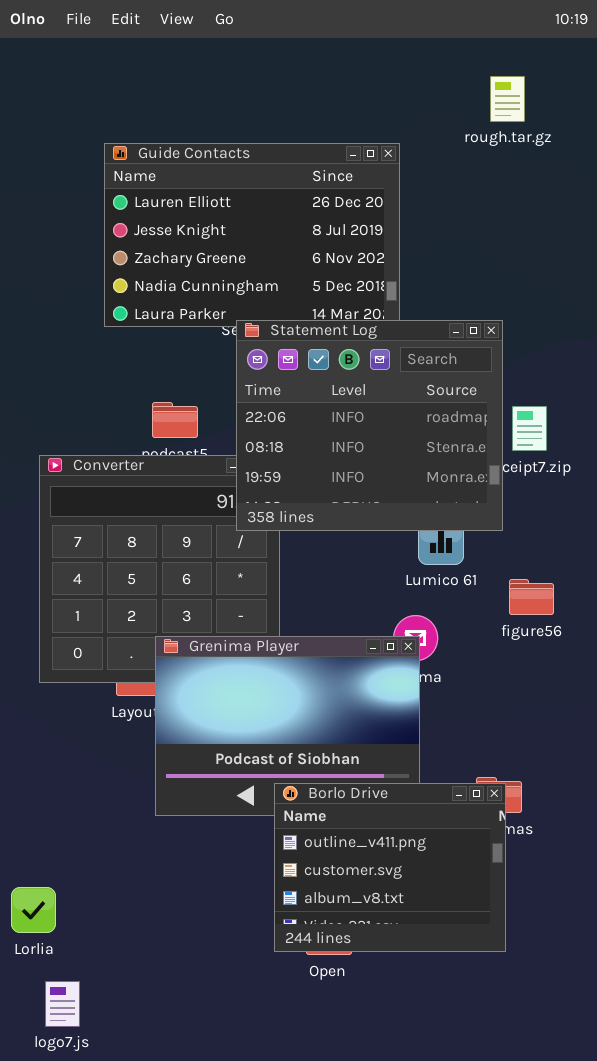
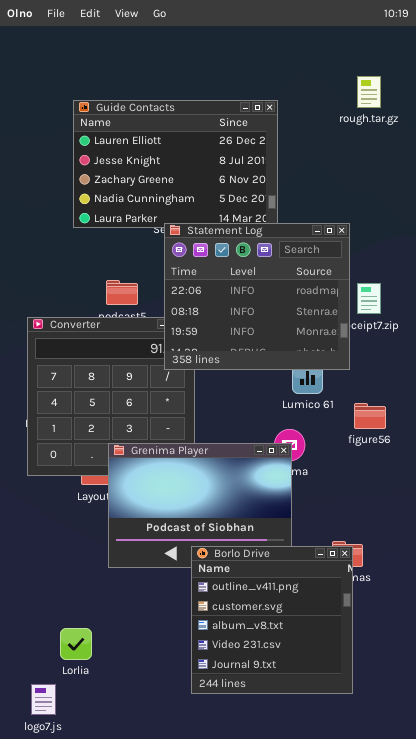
rough.tar.gz: [490,76,525,122] -> [357,76,381,108], moved
Borlo Drive: [274,783,506,952] -> [191,546,353,694], resized
Lorlia: [11,887,56,933] -> [60,628,92,660], moved

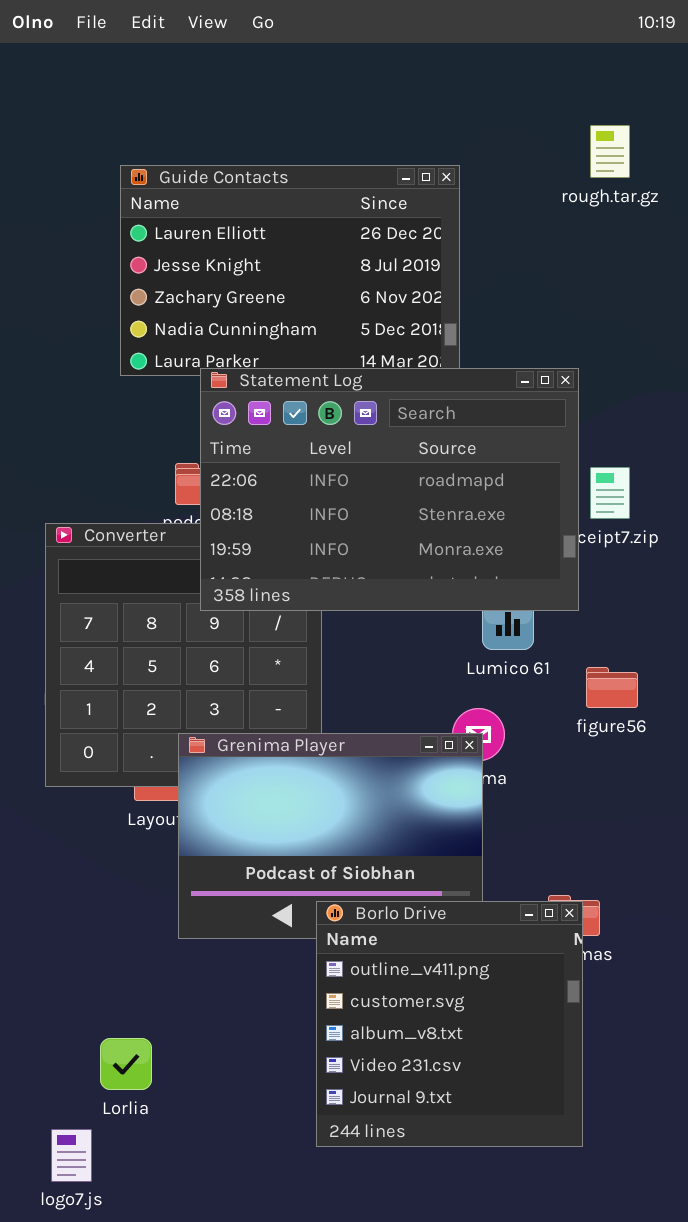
Statement Log: [164,223,350,370] -> [200,368,579,611], resized

